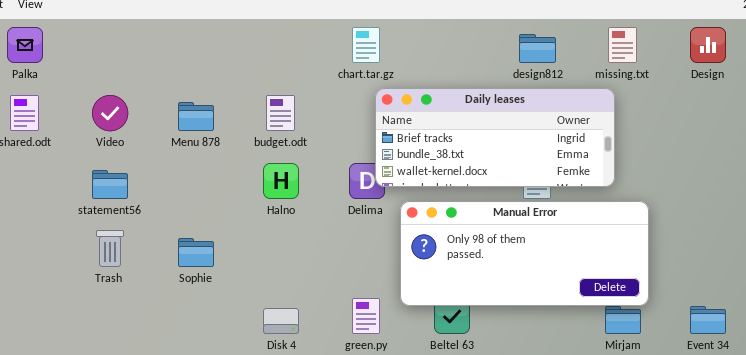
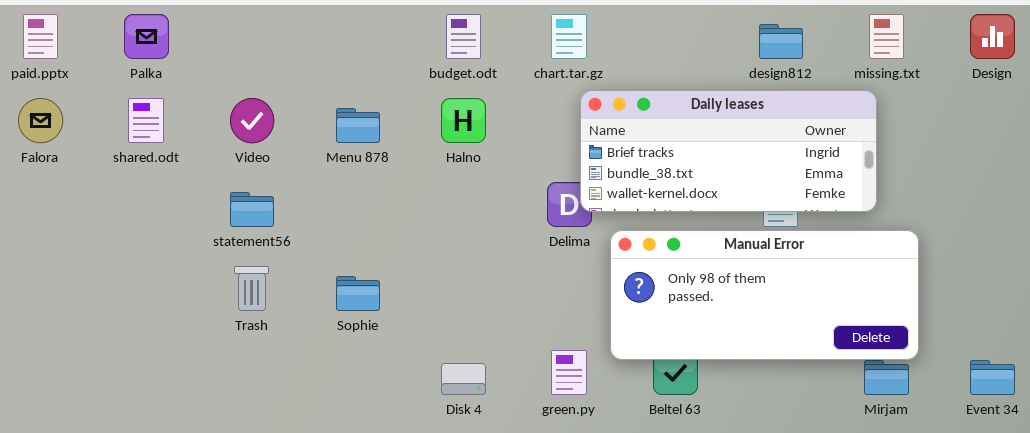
budget.odt: [266,95,295,131] -> [446,14,481,59], moved
Halno: [263,163,299,199] -> [441,98,486,143], moved

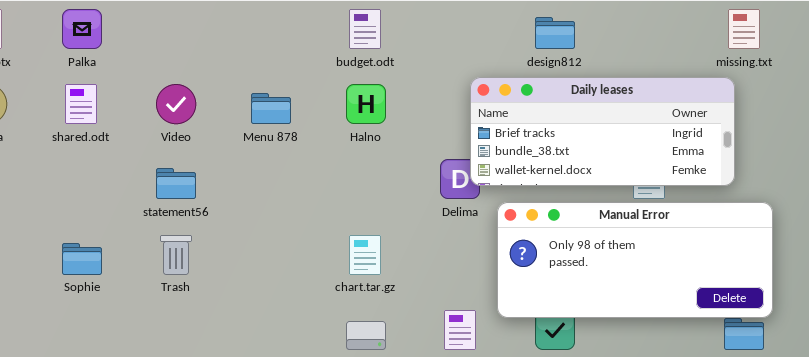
chart.tar.gz: [551,14,587,59] -> [349,235,381,275], moved
design812: [759,24,803,59] -> [535,17,575,49], moved
Sophie: [336,276,380,311] -> [62,243,102,275], moved

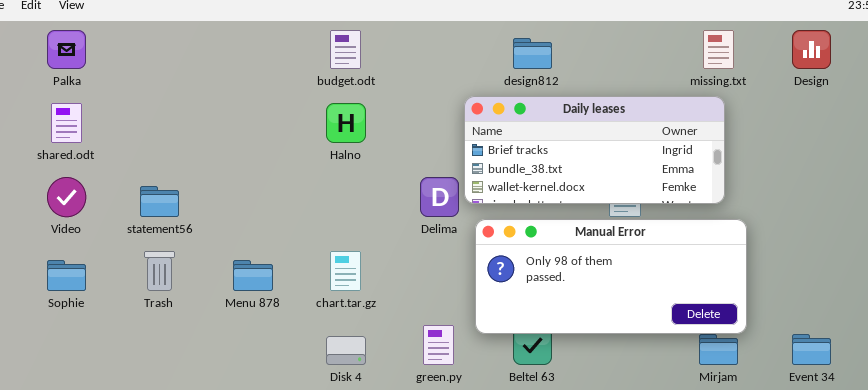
Daily leases: [470,77,735,186] -> [464,96,725,204], moved
Video: [156,84,196,124] -> [47,177,86,217], moved
Menu 878: [251,93,291,124] -> [233,260,273,291], moved

